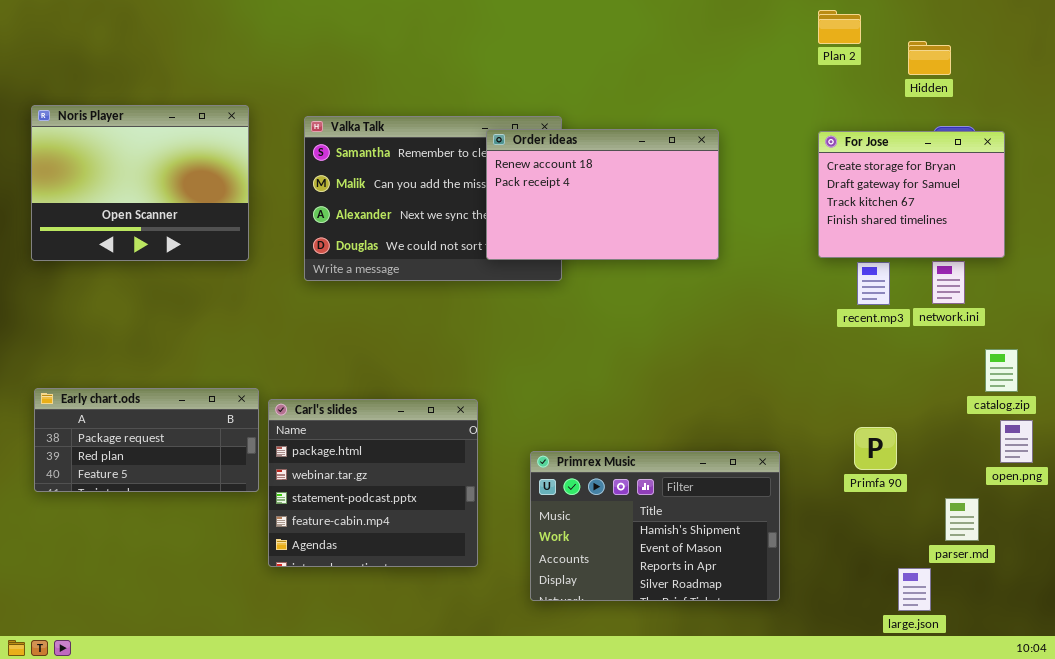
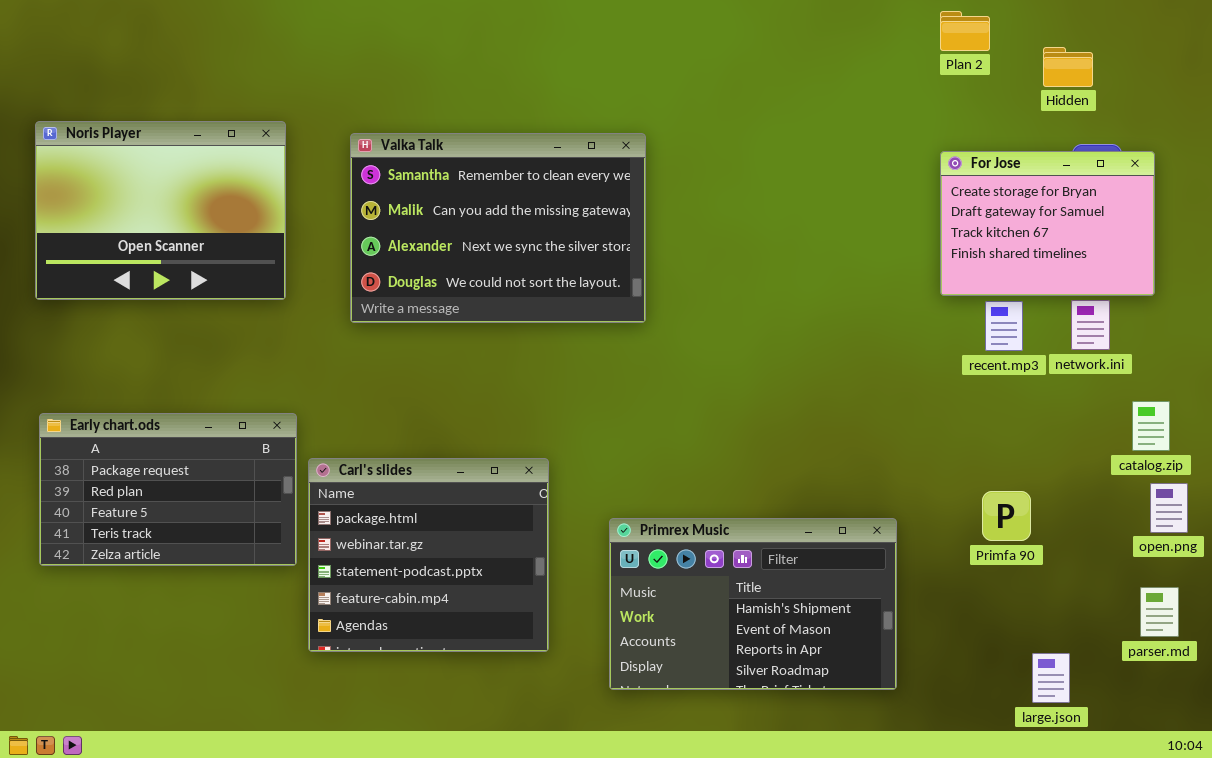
Order ideas: [486,129,719,260] -> none, closed
Early chart.ods: [34,388,259,492] -> [39,413,297,566], resized
parser.md: [945,498,979,541] -> [1140,587,1179,637], moved

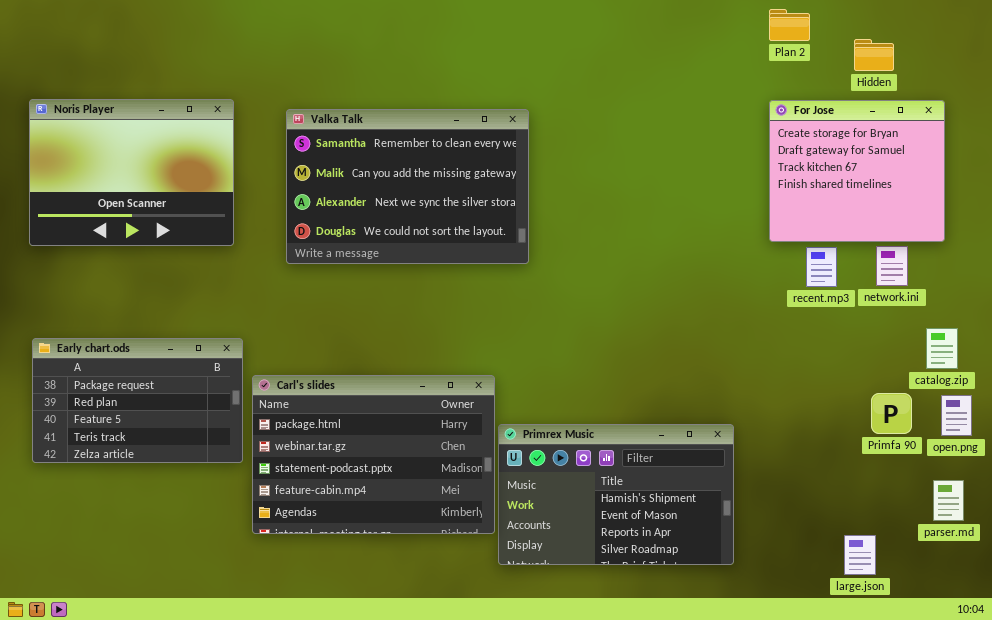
For Jose: [940,151,1155,296] -> [769,100,945,242], resized
Carl's slides: [308,458,549,652] -> [252,375,495,534], resized
Primfa 90: [982,491,1031,541] -> [871,393,912,434], moved

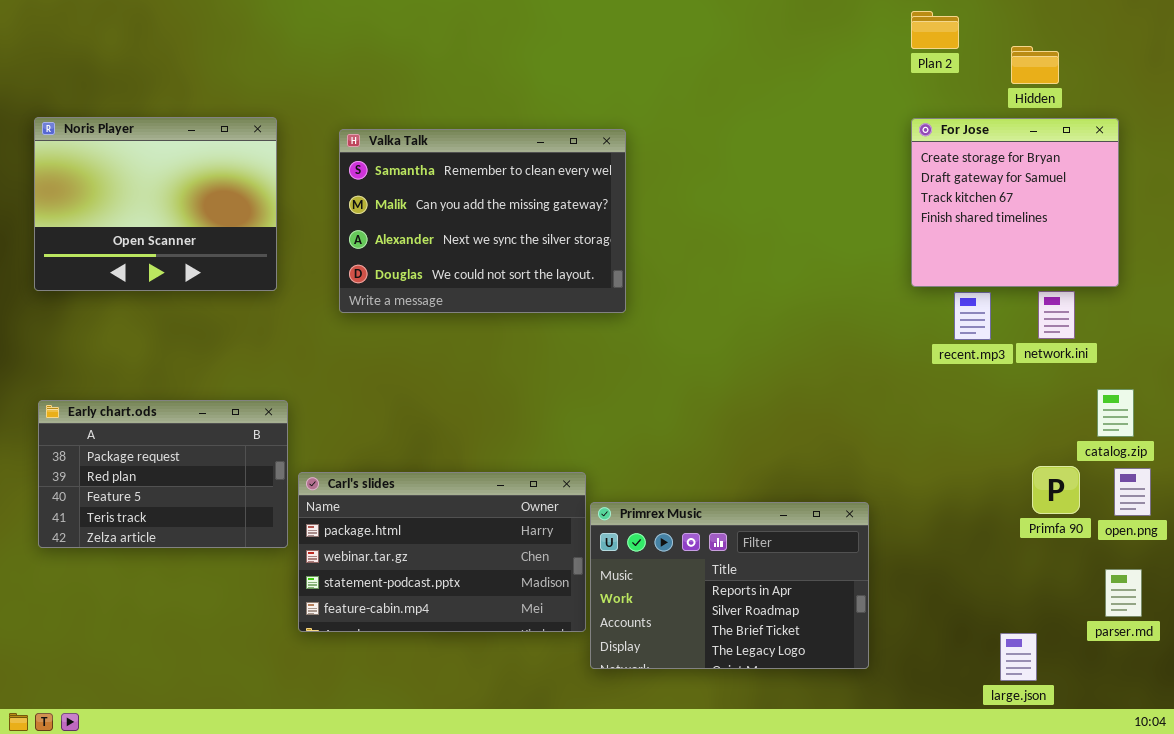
Carl's slides: [252,375,495,534] -> [298,472,586,632], resized
Primrex Music: [498,424,734,565] -> [590,502,869,669], scrolled down 2 rows

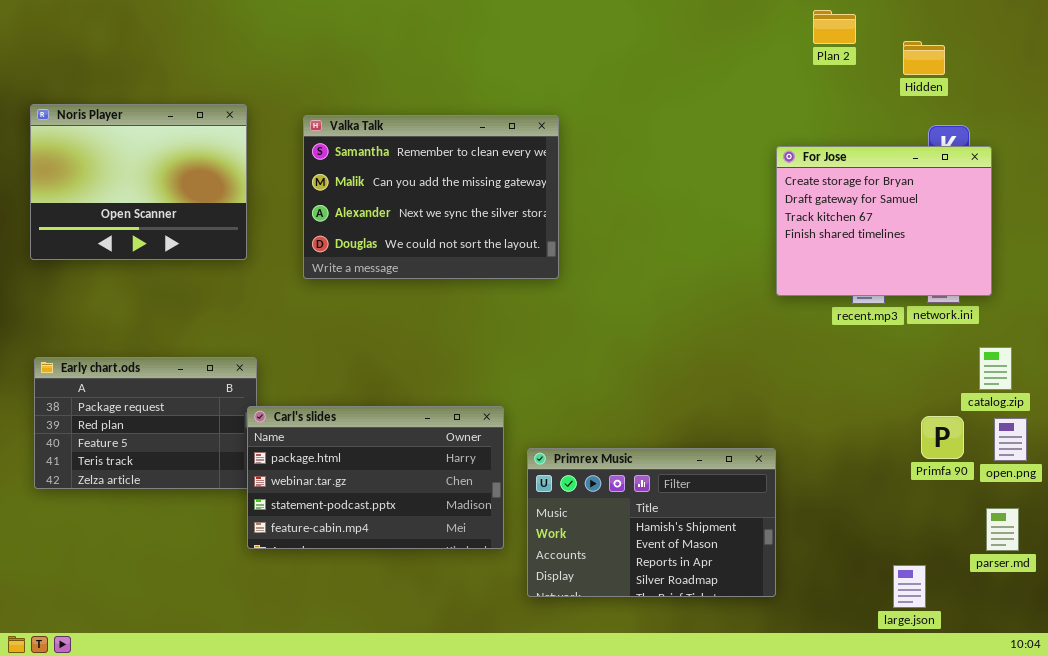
For Jose: [911,118,1119,287] -> [776,146,992,296], moved, resized
Carl's slides: [298,472,586,632] -> [247,406,504,549], moved
Primrex Music: [590,502,869,669] -> [527,448,776,597], scrolled up 2 rows

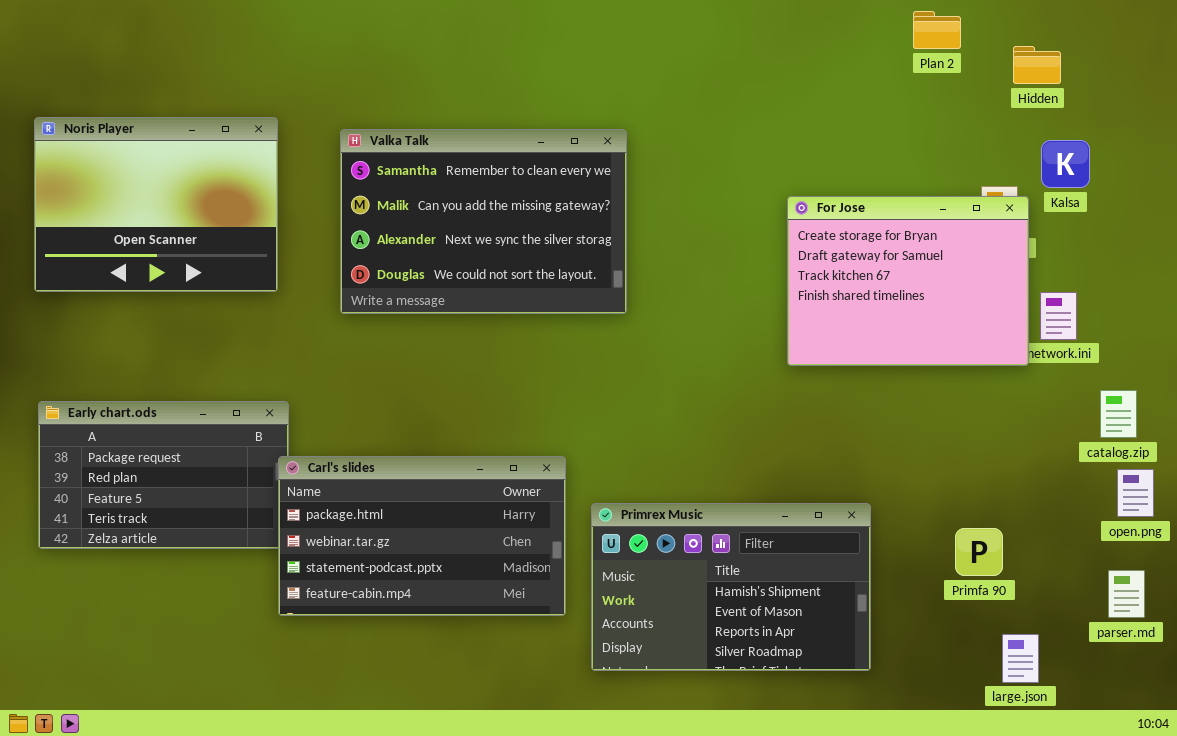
For Jose: [776,146,992,296] -> [787,196,1029,366], moved
Primfa 90: [921,416,964,459] -> [955,528,1003,576], moved

